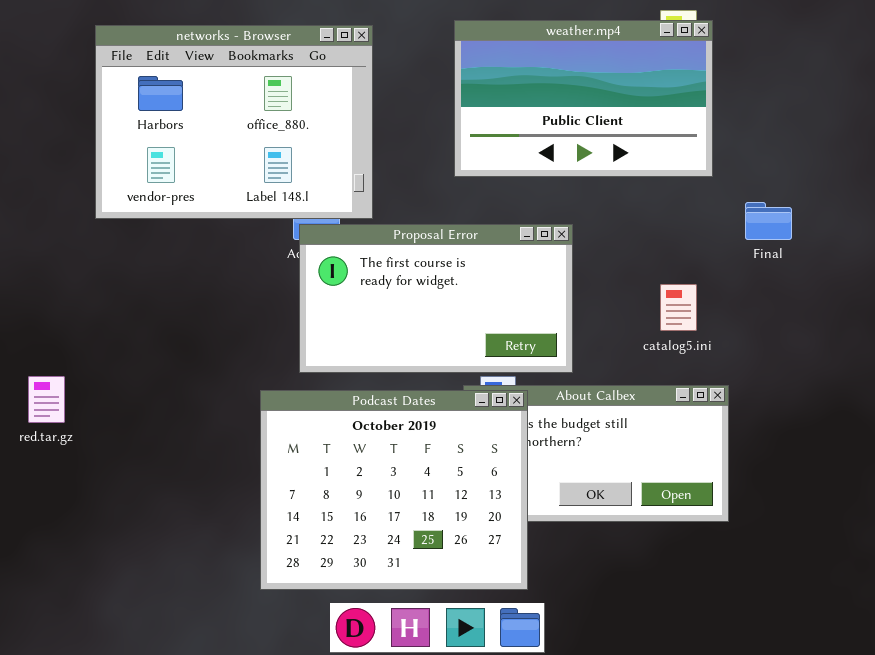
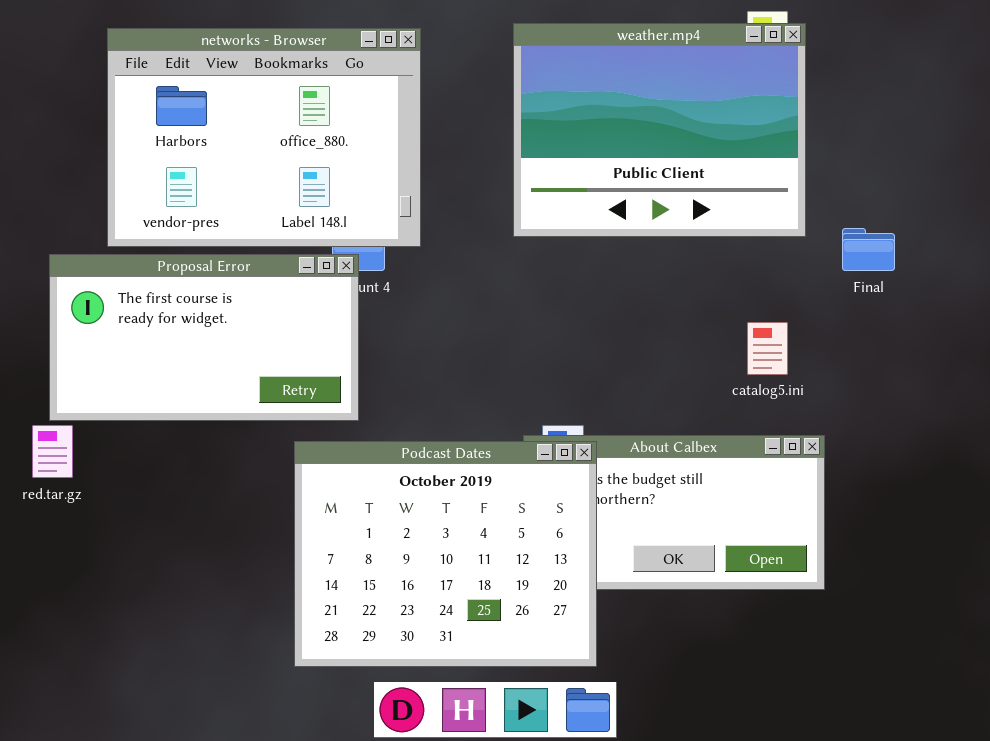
weather.mp4: [454,20,713,177] -> [513,23,806,237], resized
Proposal Error: [299,224,573,373] -> [49,254,359,421], moved

